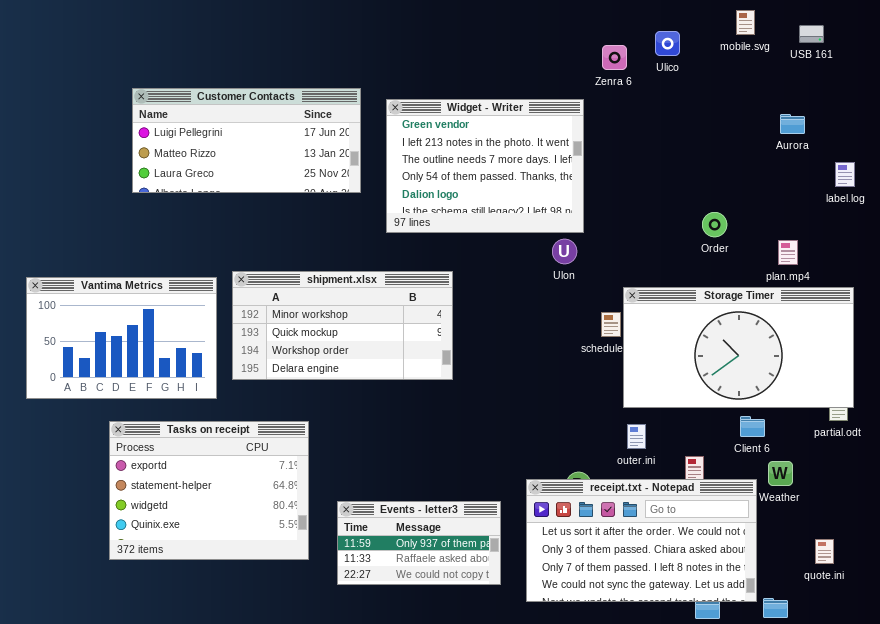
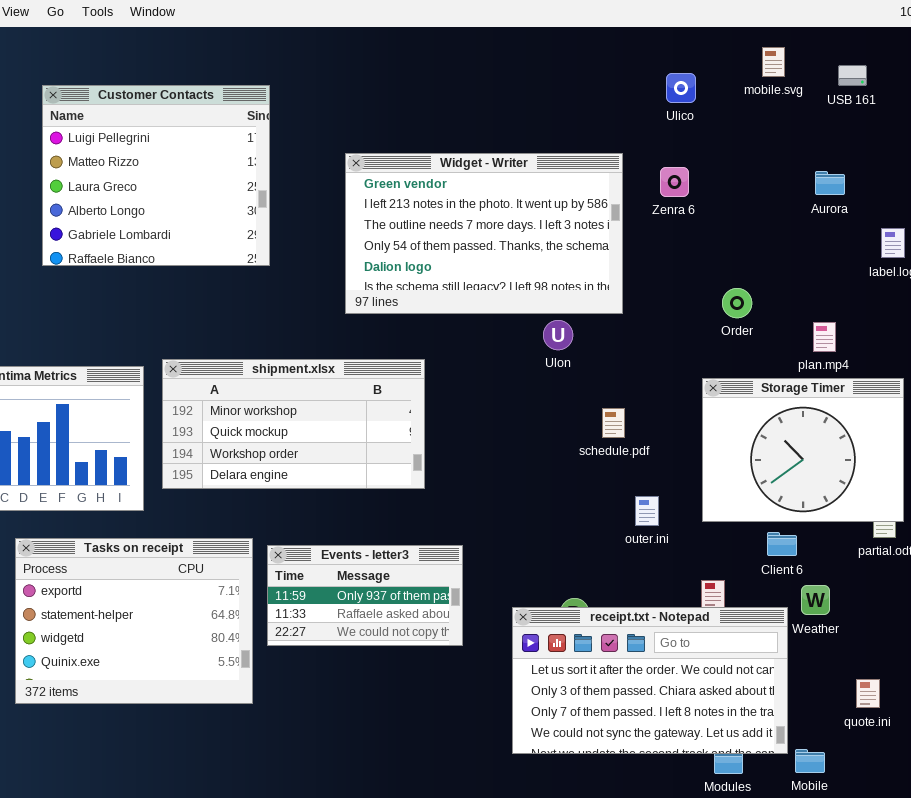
Zenra 6: [602,45,627,70] -> [660,167,689,197], moved
Customer Contacts: [132,88,361,193] -> [42,85,270,266], resized
Widget - Writer: [386,99,584,233] -> [345,153,623,314], resized
Storage Timer: [623,287,854,408] -> [702,378,904,522], resized
outer.ini: [627,424,646,449] -> [635,496,659,526], moved
Events - letter3: [337,501,501,585] -> [267,545,463,646], moved

